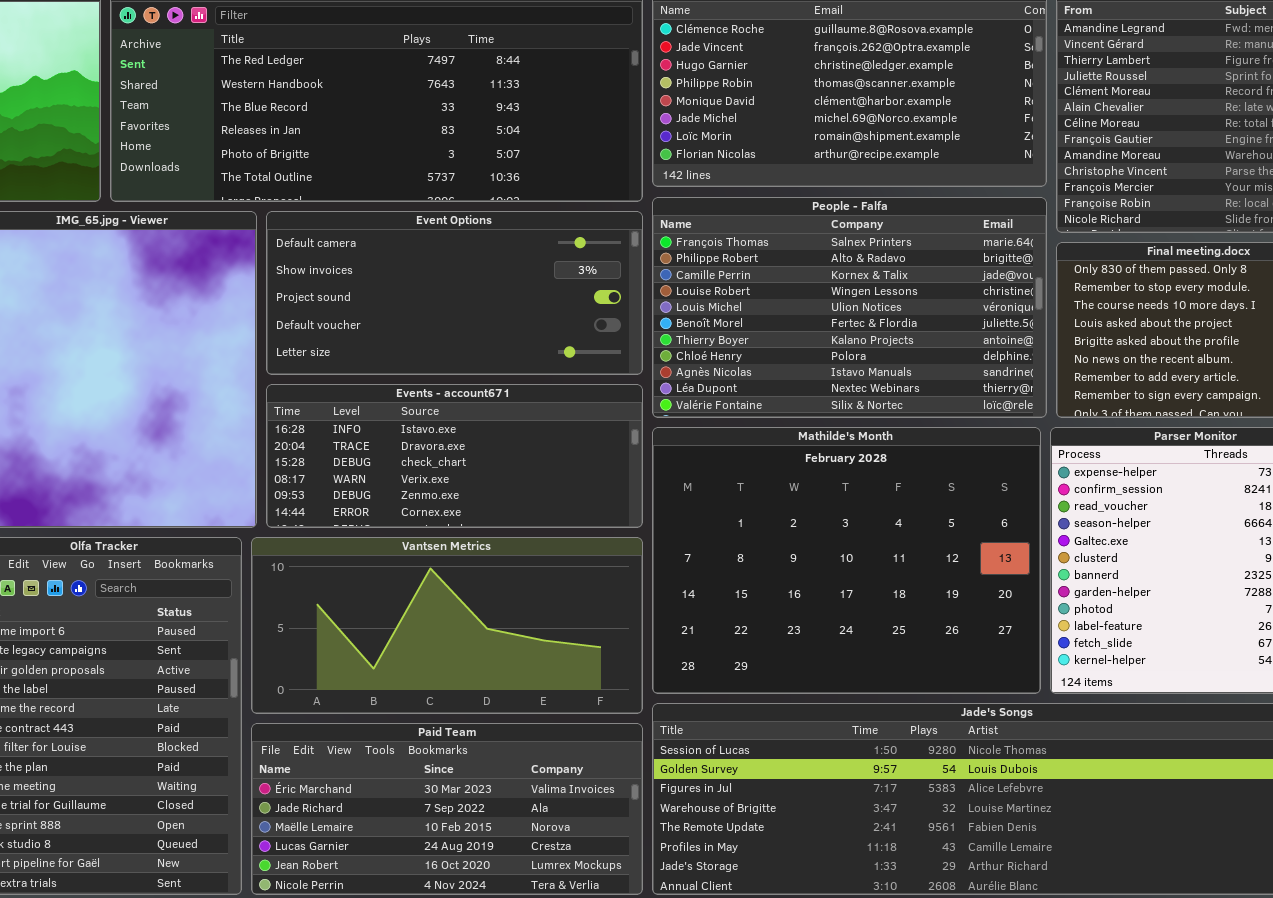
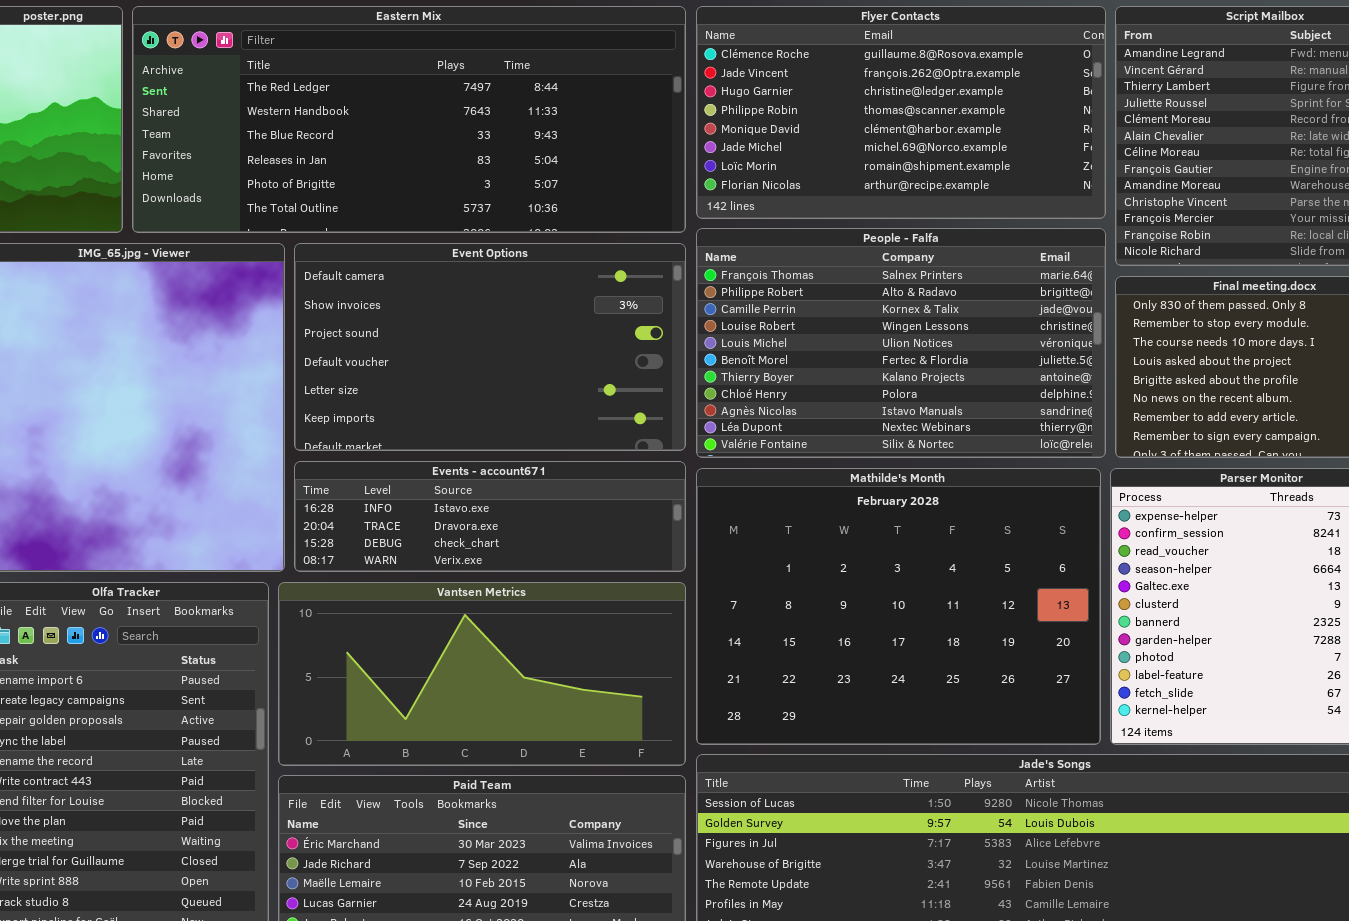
Event Options: [266,211,643,375] -> [294,243,686,451], resized
Events - account671: [266,384,643,528] -> [294,461,686,572], resized

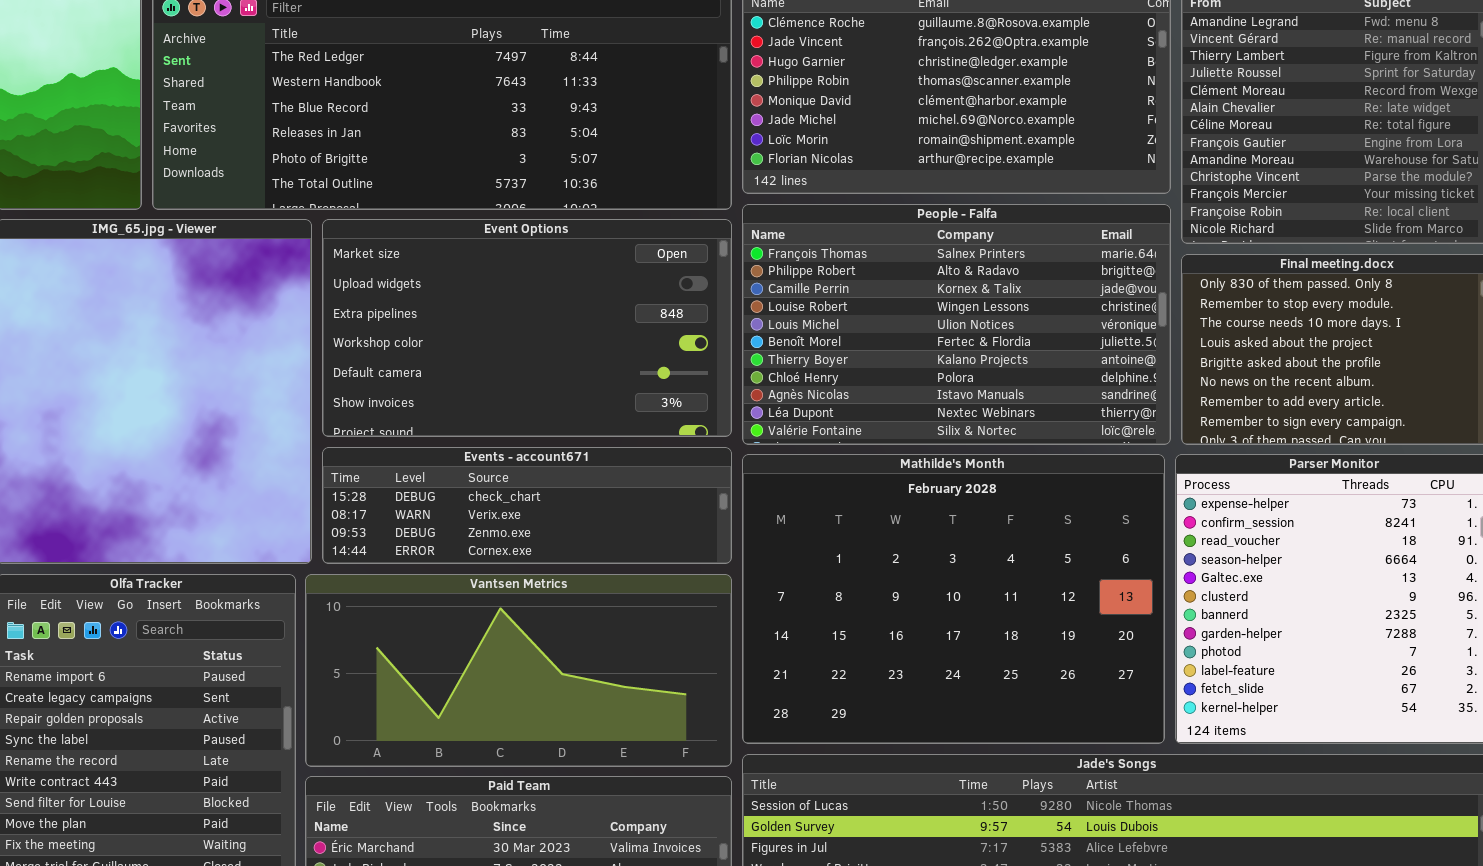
Event Options: [294,243,686,451] -> [322,219,732,437], scrolled up 4 rows
Events - account671: [294,461,686,572] -> [322,447,732,564], scrolled down 2 rows

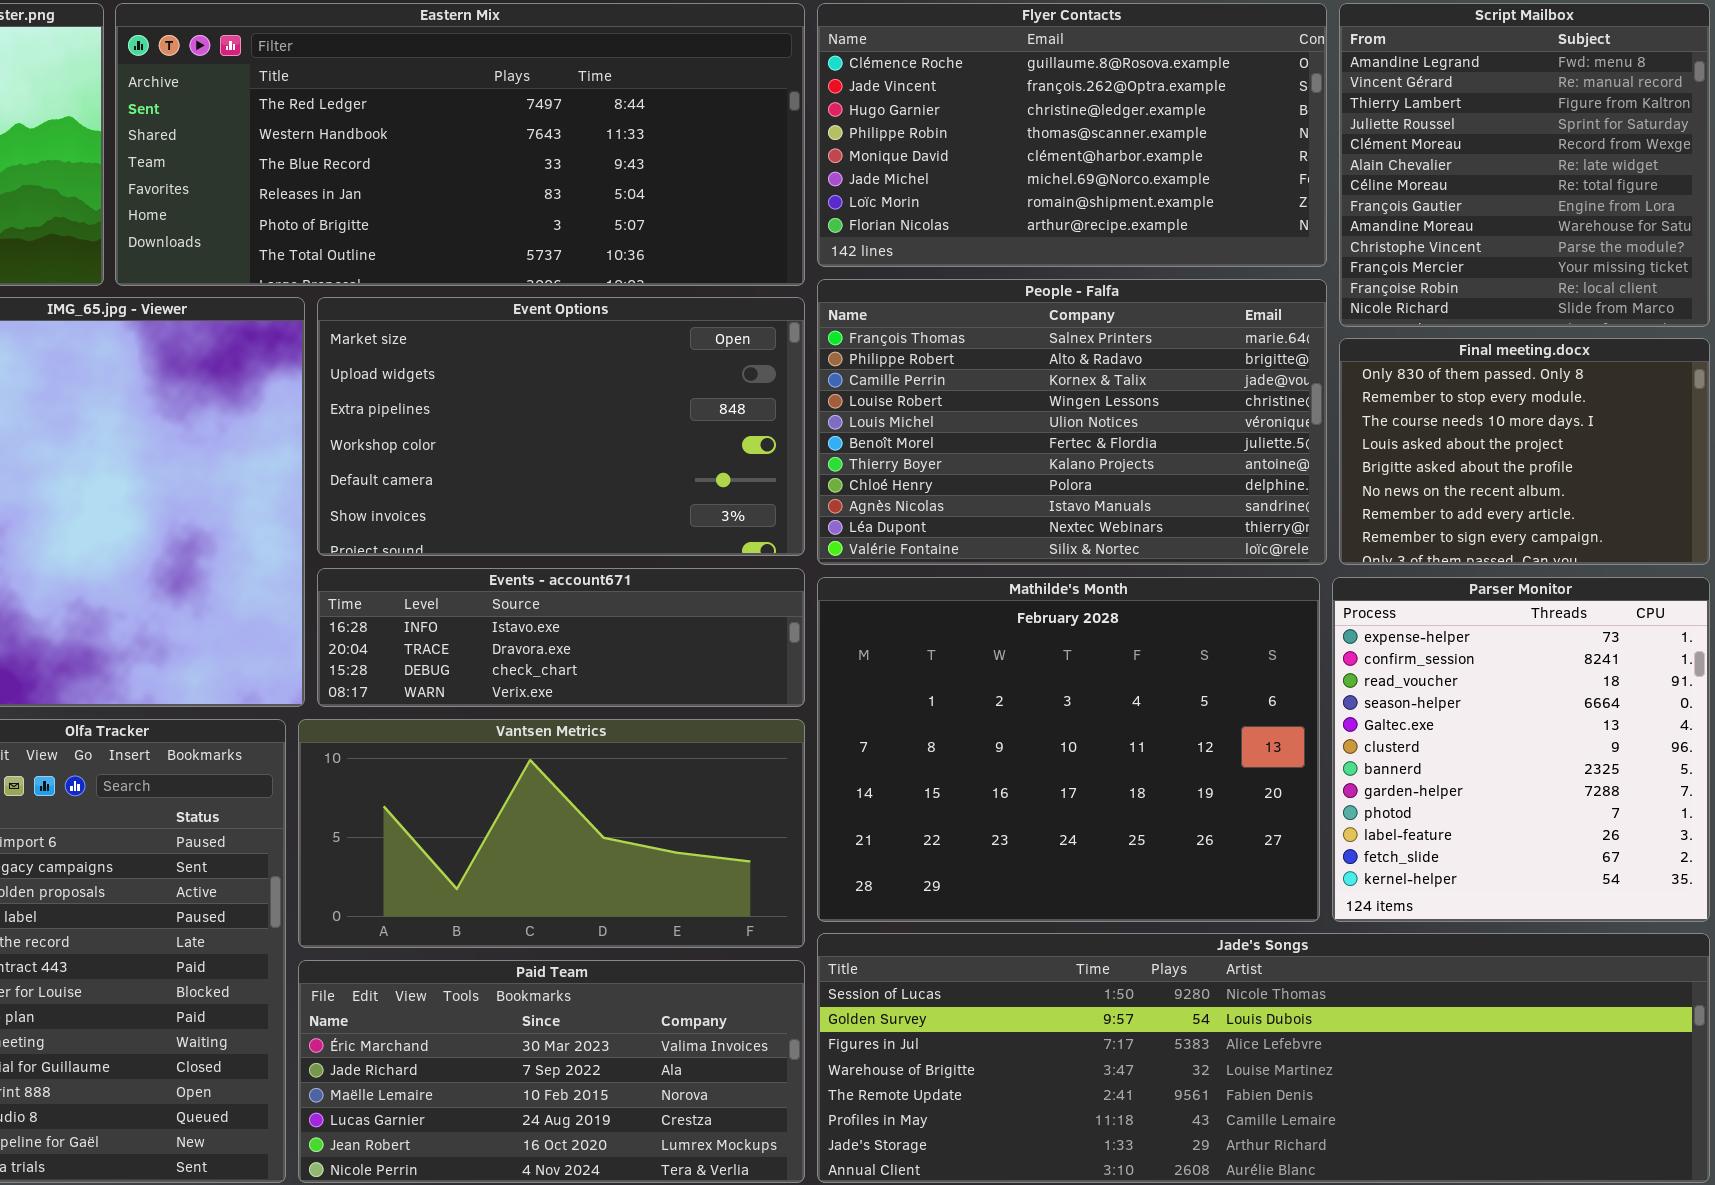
Events - account671: [322,447,732,564] -> [317,568,805,707], scrolled up 2 rows

